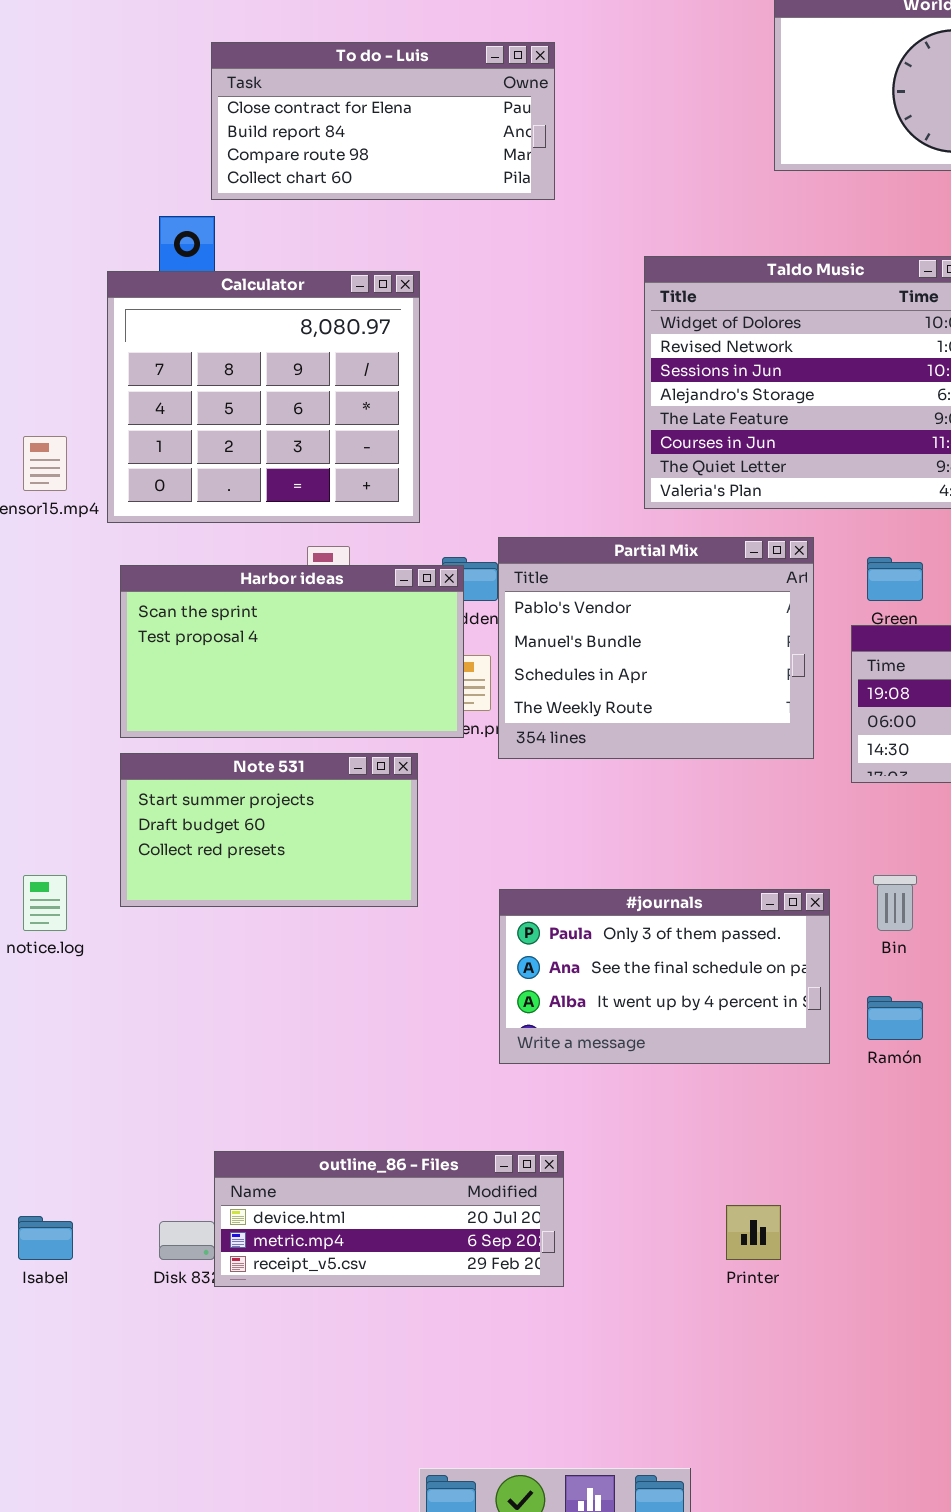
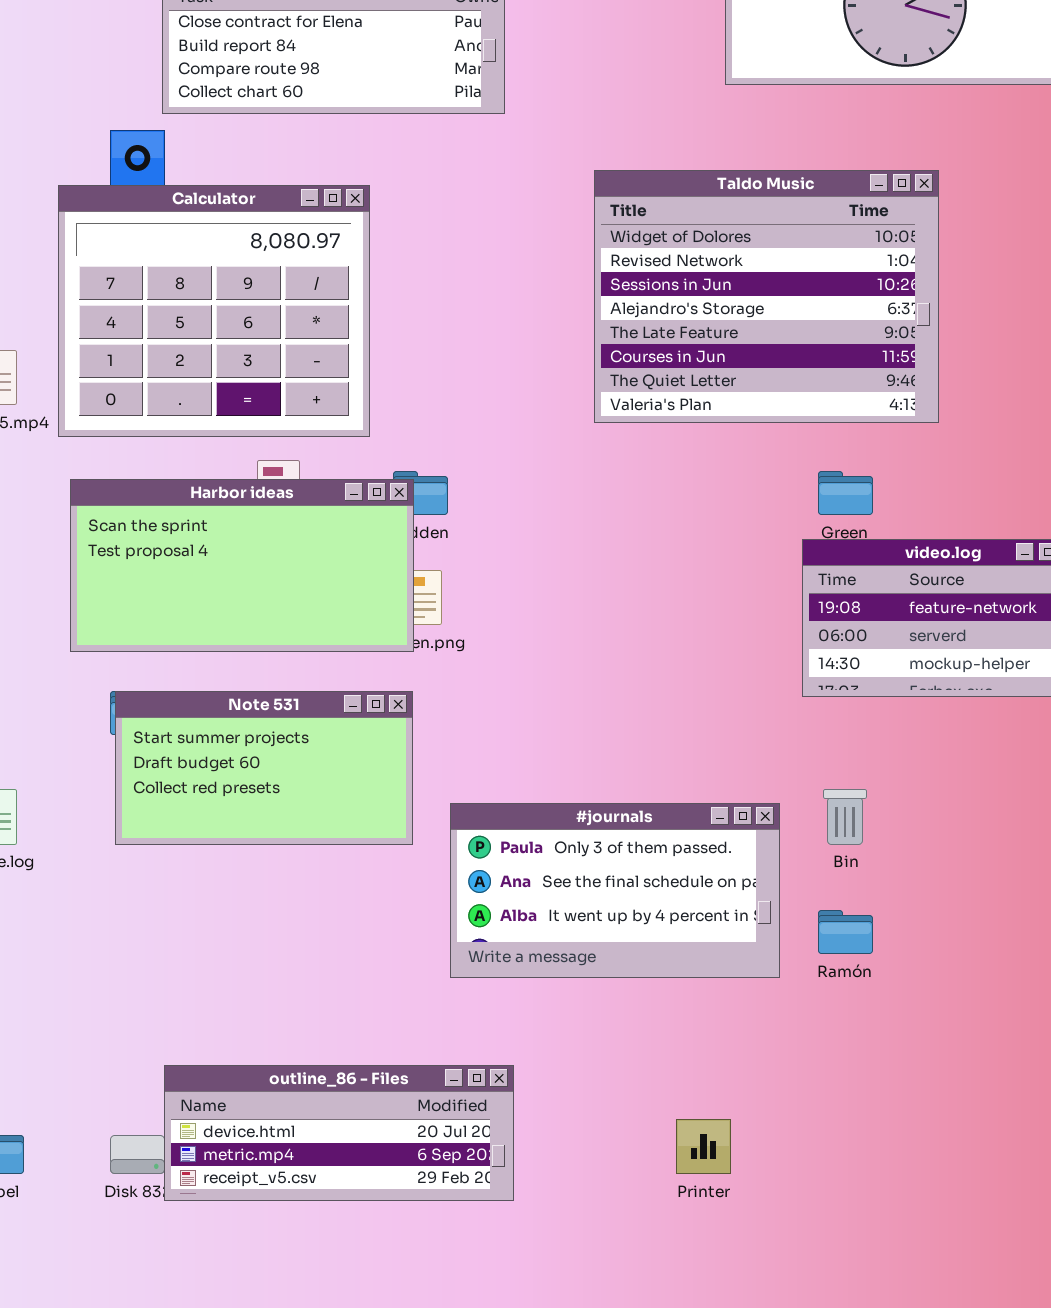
Partial Mix: [498,537,814,759] -> none, closed
Note 531: [120,753,418,907] -> [115,691,413,845], moved

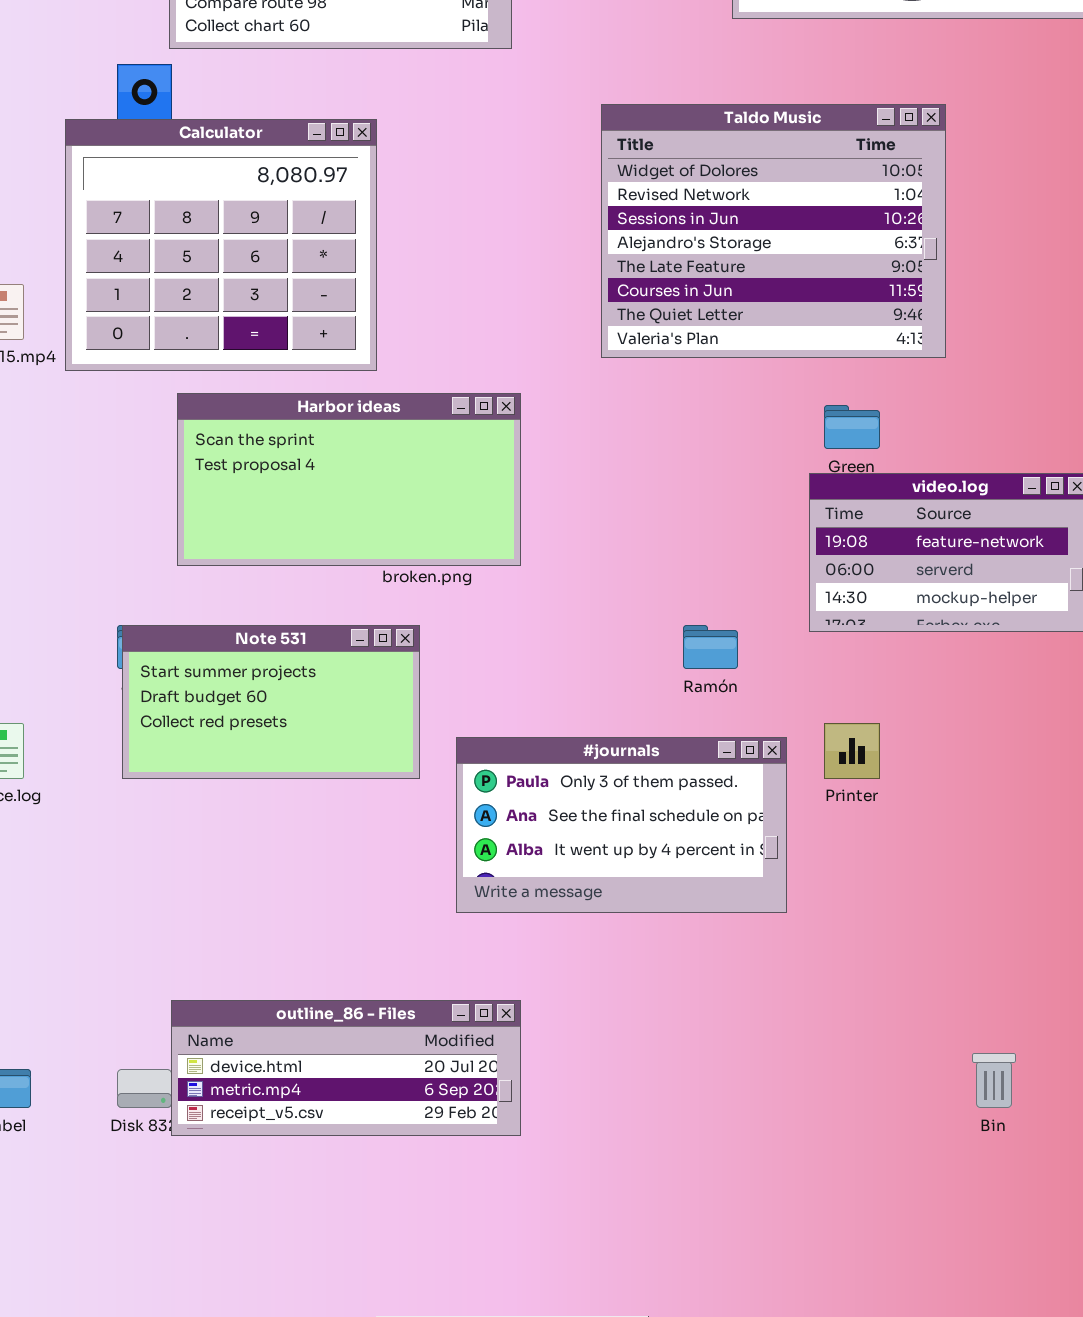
Harbor ideas: [70,479,414,652] -> [177,393,521,566], moved
Bin: [823,789,867,845] -> [972,1053,1016,1108], moved
Ramón: [818,910,873,954] -> [683,625,738,669], moved
Printer: [676,1119,731,1174] -> [824,723,880,779], moved

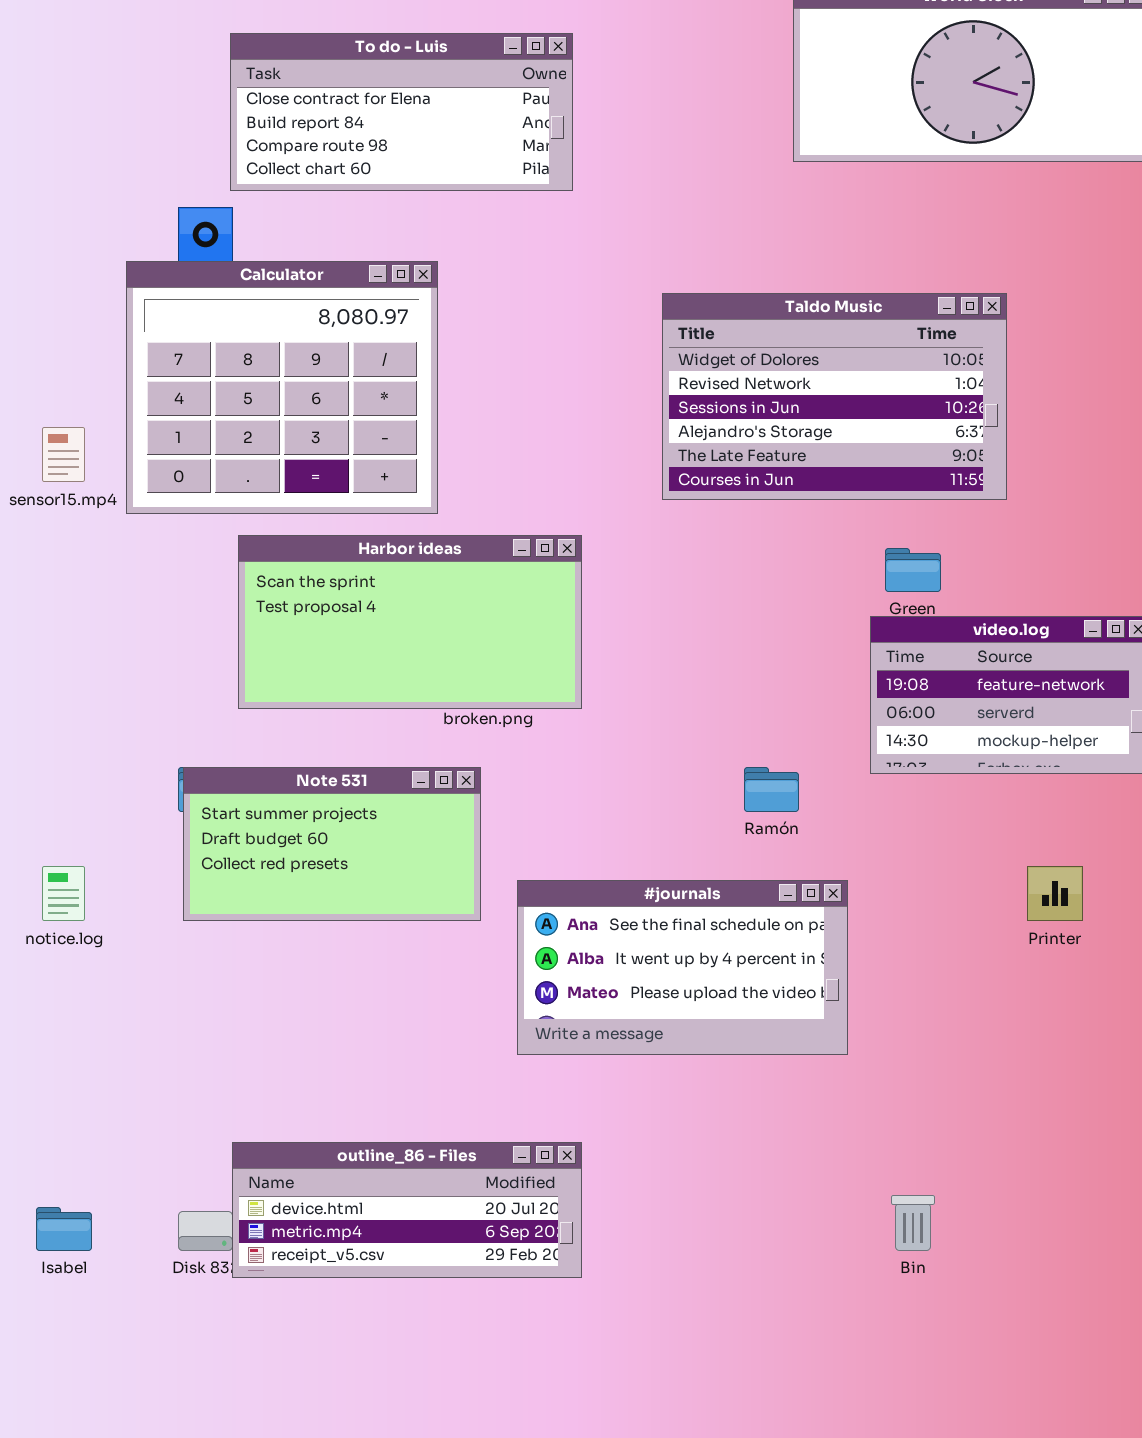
Taldo Music: [601,104,946,358] -> [662,293,1007,500], resized
Printer: [824,723,880,779] -> [1027,866,1083,921], moved
#journals: [456,737,787,913] -> [517,880,848,1055], scrolled down 1 row
Bin: [972,1053,1016,1108] -> [891,1195,935,1251], moved

